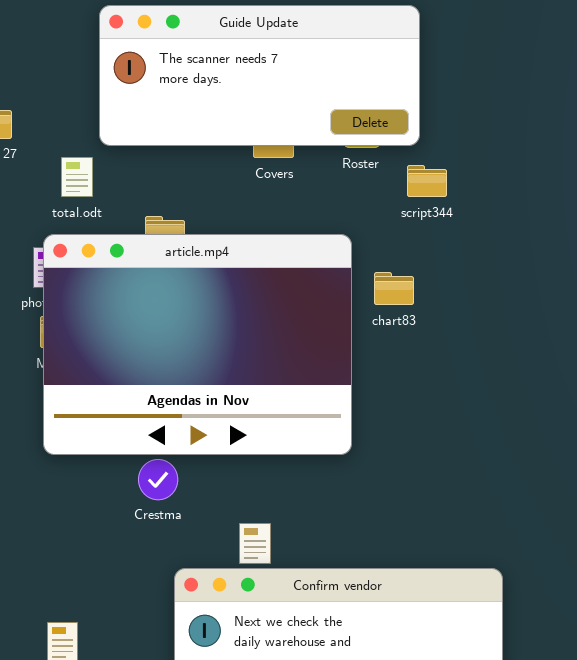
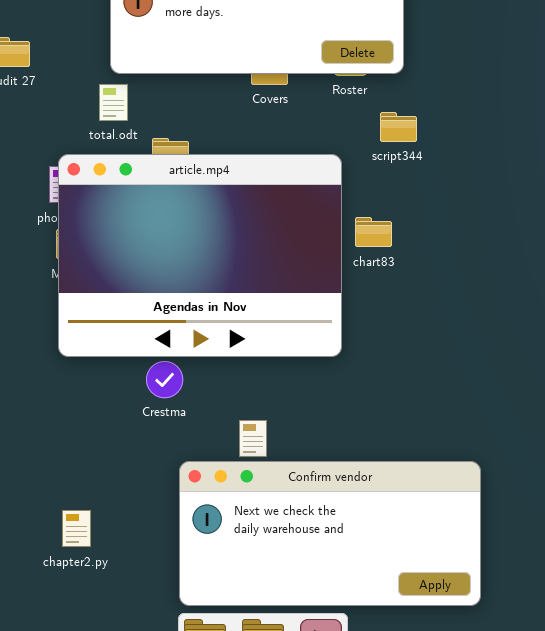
total.odt: [61,157,93,197] -> [99,84,128,121], moved
script344: [407,165,447,197] -> [380,112,417,142], moved
chart83: [374,272,414,305] -> [355,217,392,247], moved

